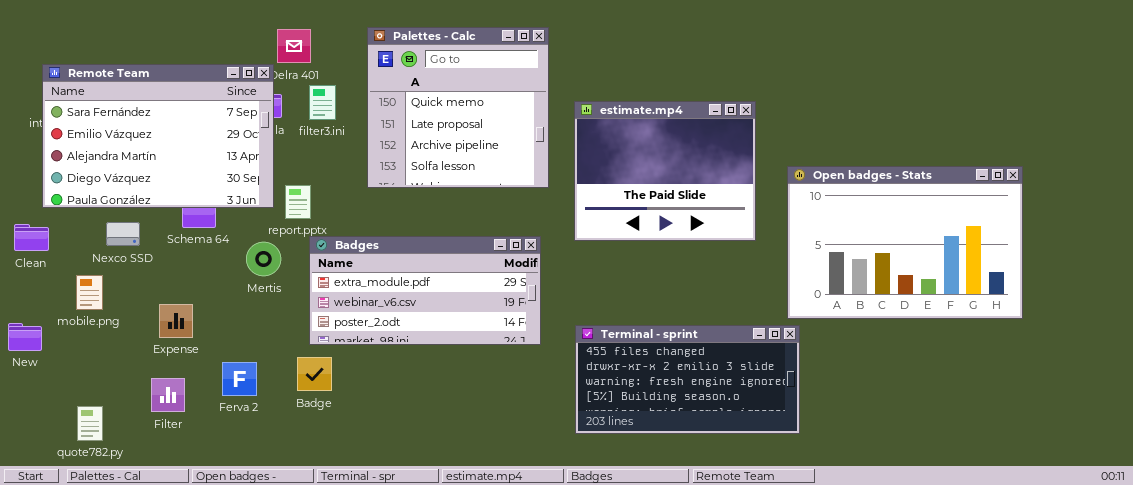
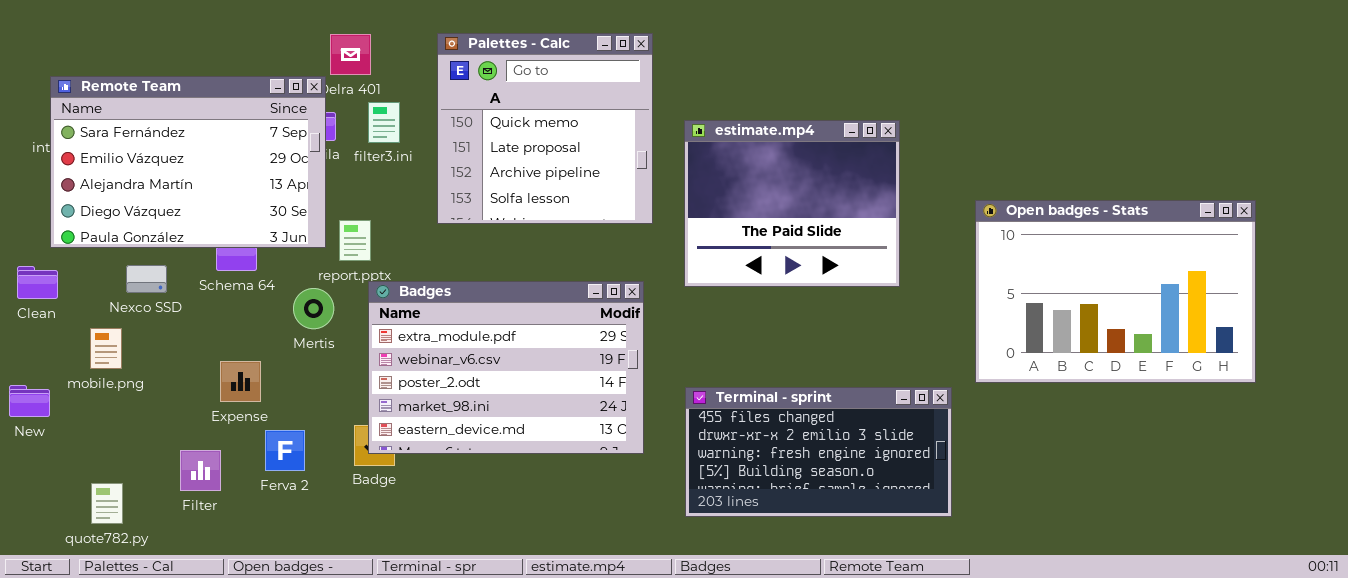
Open badges - Stats: [787,166,1023,319] -> [975,200,1256,383], moved
Badges: [309,236,541,345] -> [368,281,644,454], resized
Expense: [159,304,193,338] -> [220,361,261,402], moved

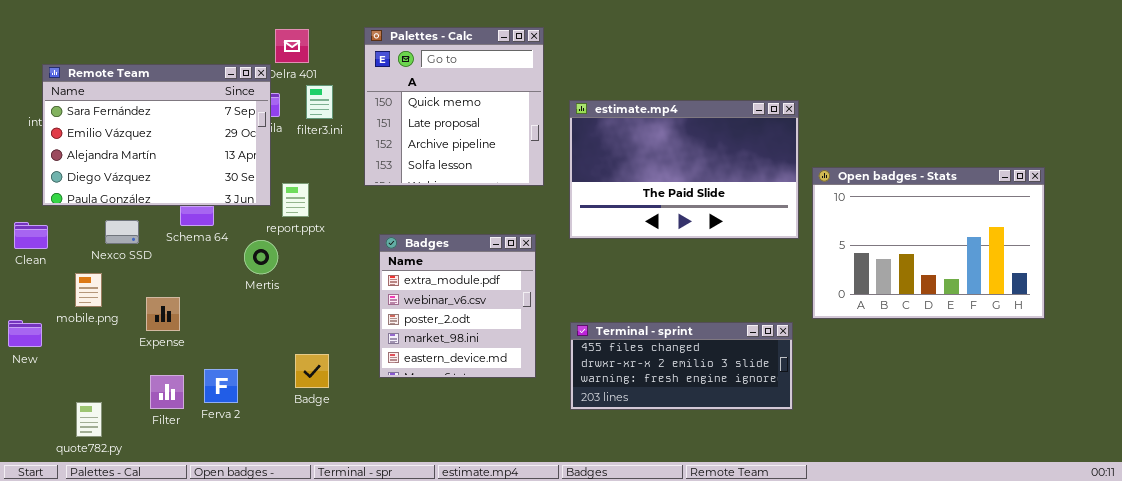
estimate.mp4: [684,120,900,287] -> [569,100,799,239], resized
Badges: [368,281,644,454] -> [379,234,536,378], resized
Expense: [220,361,261,402] -> [146,297,180,331], moved
Terminal - sprint: [685,387,952,517] -> [570,322,793,410], resized
Ferva 2: [265,430,305,471] -> [204,369,238,403], moved

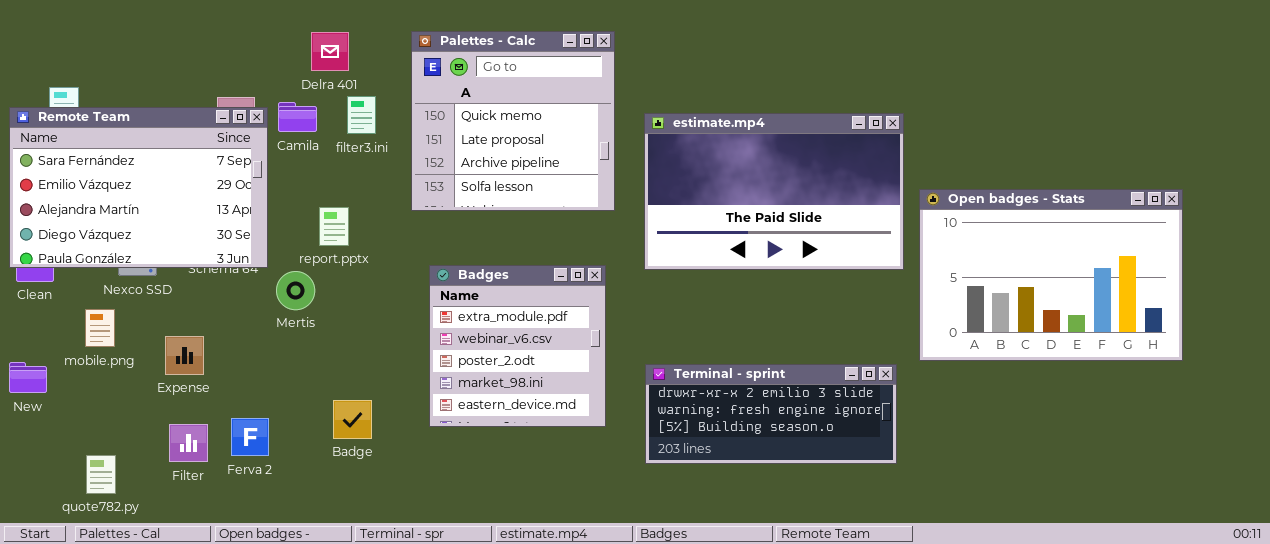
Remote Team: [42,64,271,206] -> [9,107,268,268], moved
Terminal - sprint: [570,322,793,410] -> [645,364,897,464], scrolled down 1 row

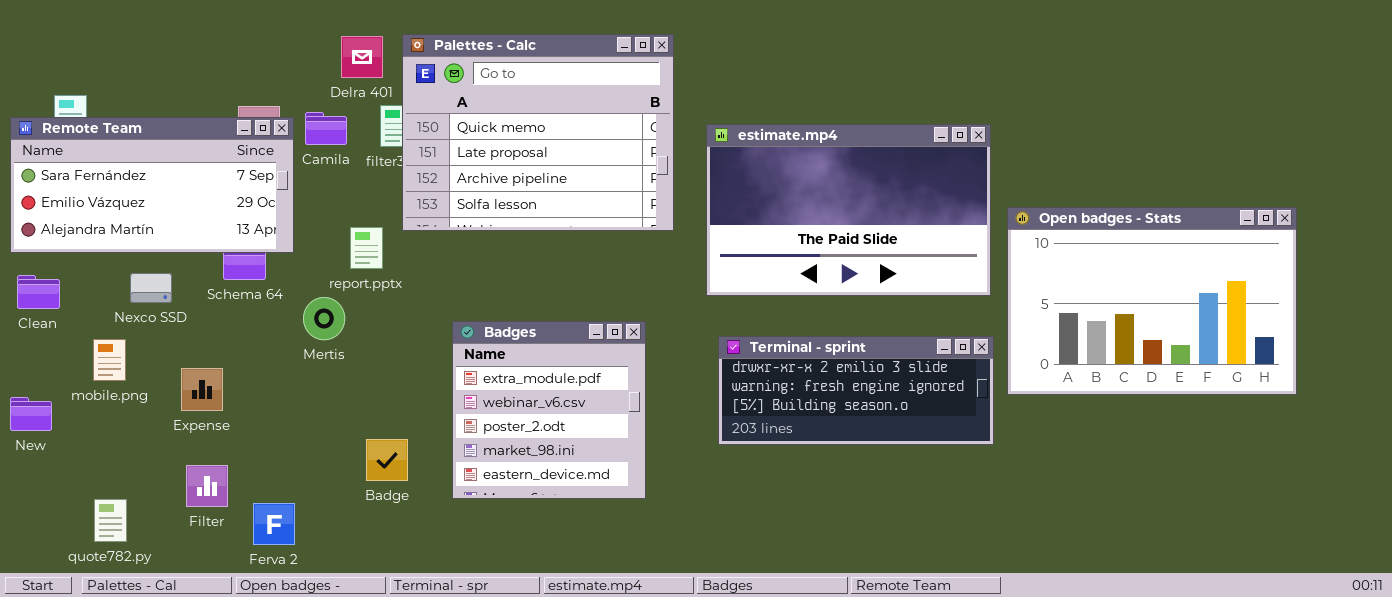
Palettes - Calc: [411,31,615,211] -> [402,34,674,231], resized
Remote Team: [9,107,268,268] -> [10,117,294,253], resized
Badges: [429,265,606,427] -> [452,321,646,499], moved
Terminal - sprint: [645,364,897,464] -> [718,336,994,445], moved
Ferva 2: [231,418,269,456] -> [253,503,295,545], moved

